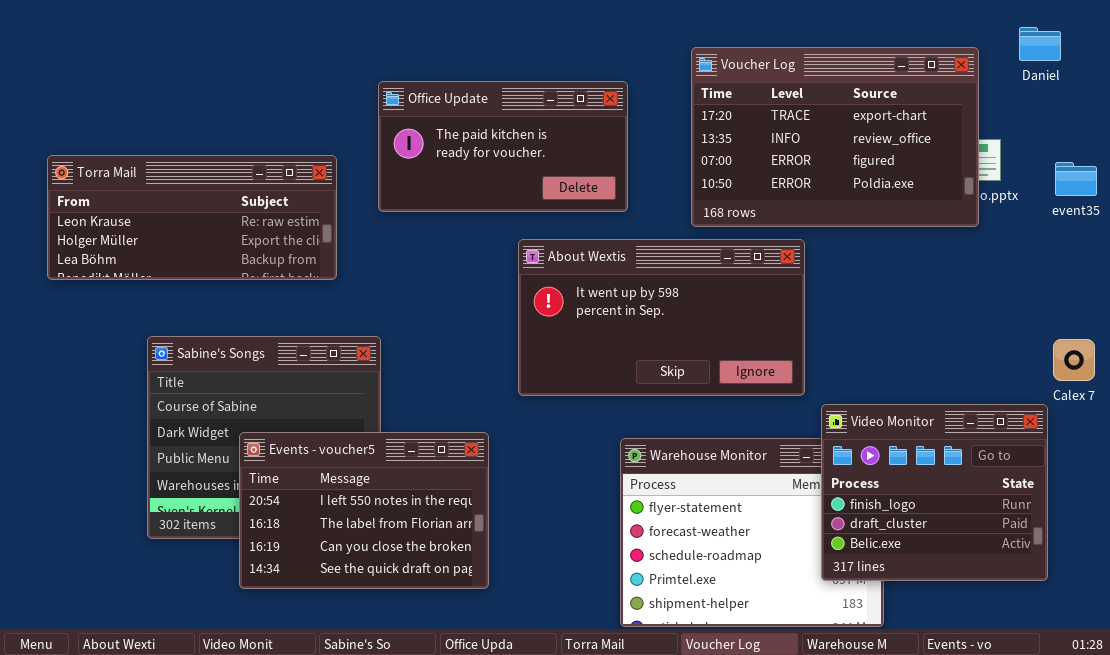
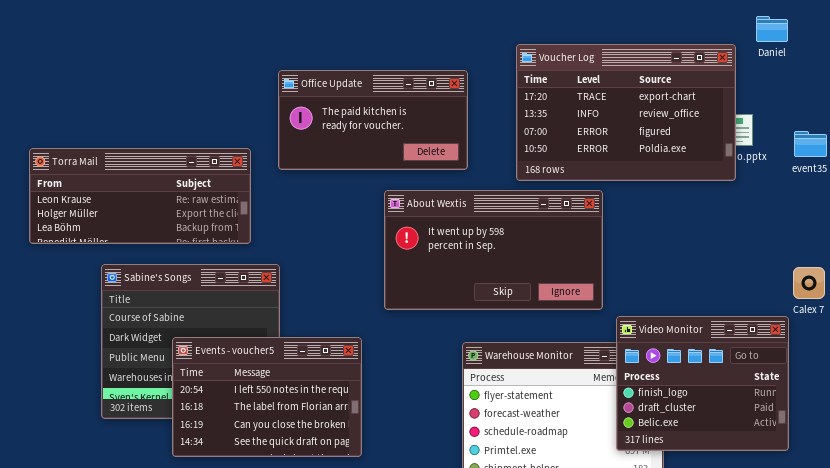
Daniel: [1019,27,1061,61] -> [756,16,788,42], moved
Torra Mail: [47,155,337,280] -> [29,148,251,244], moved

